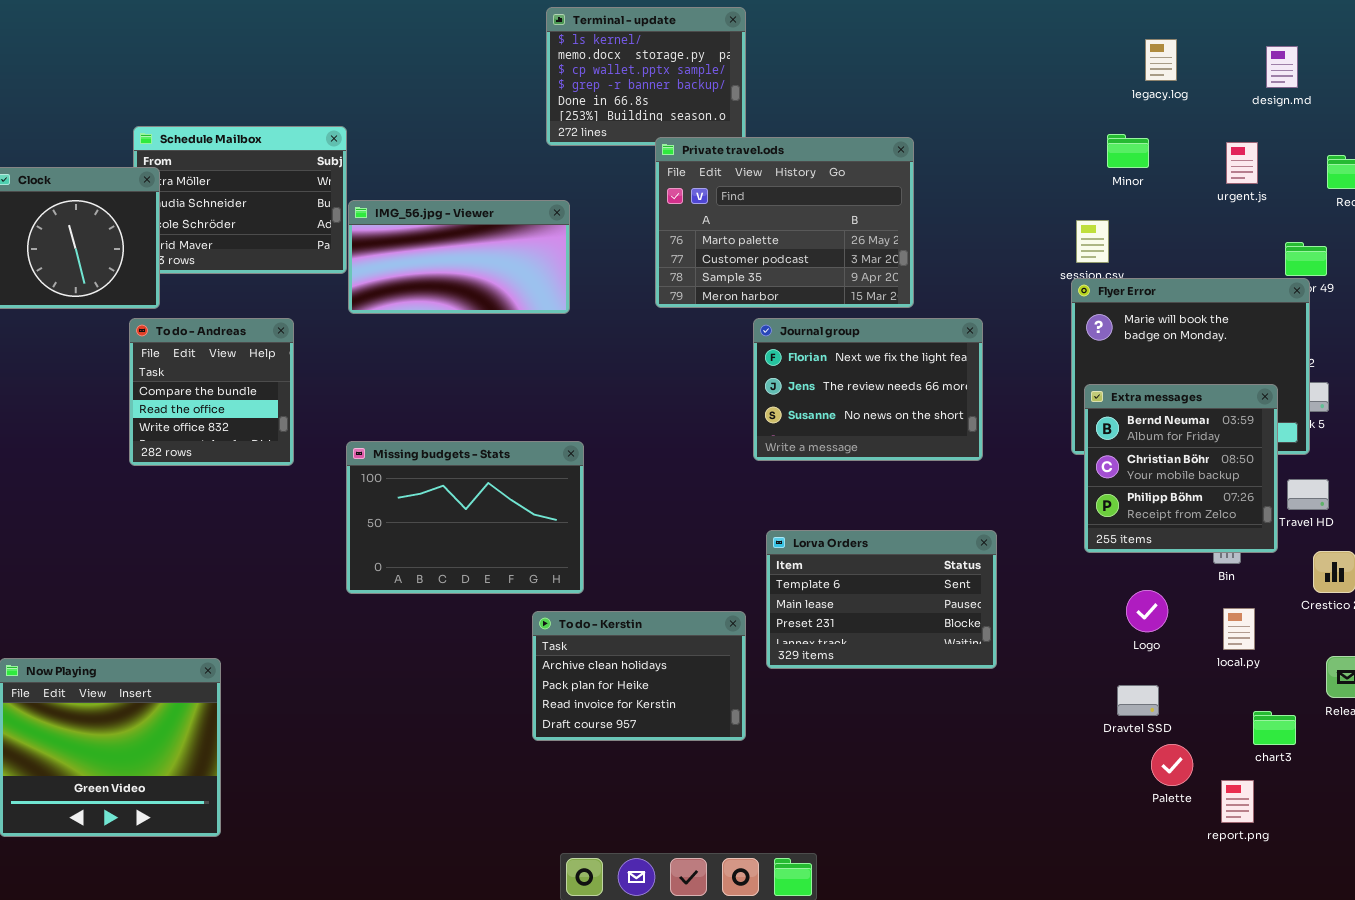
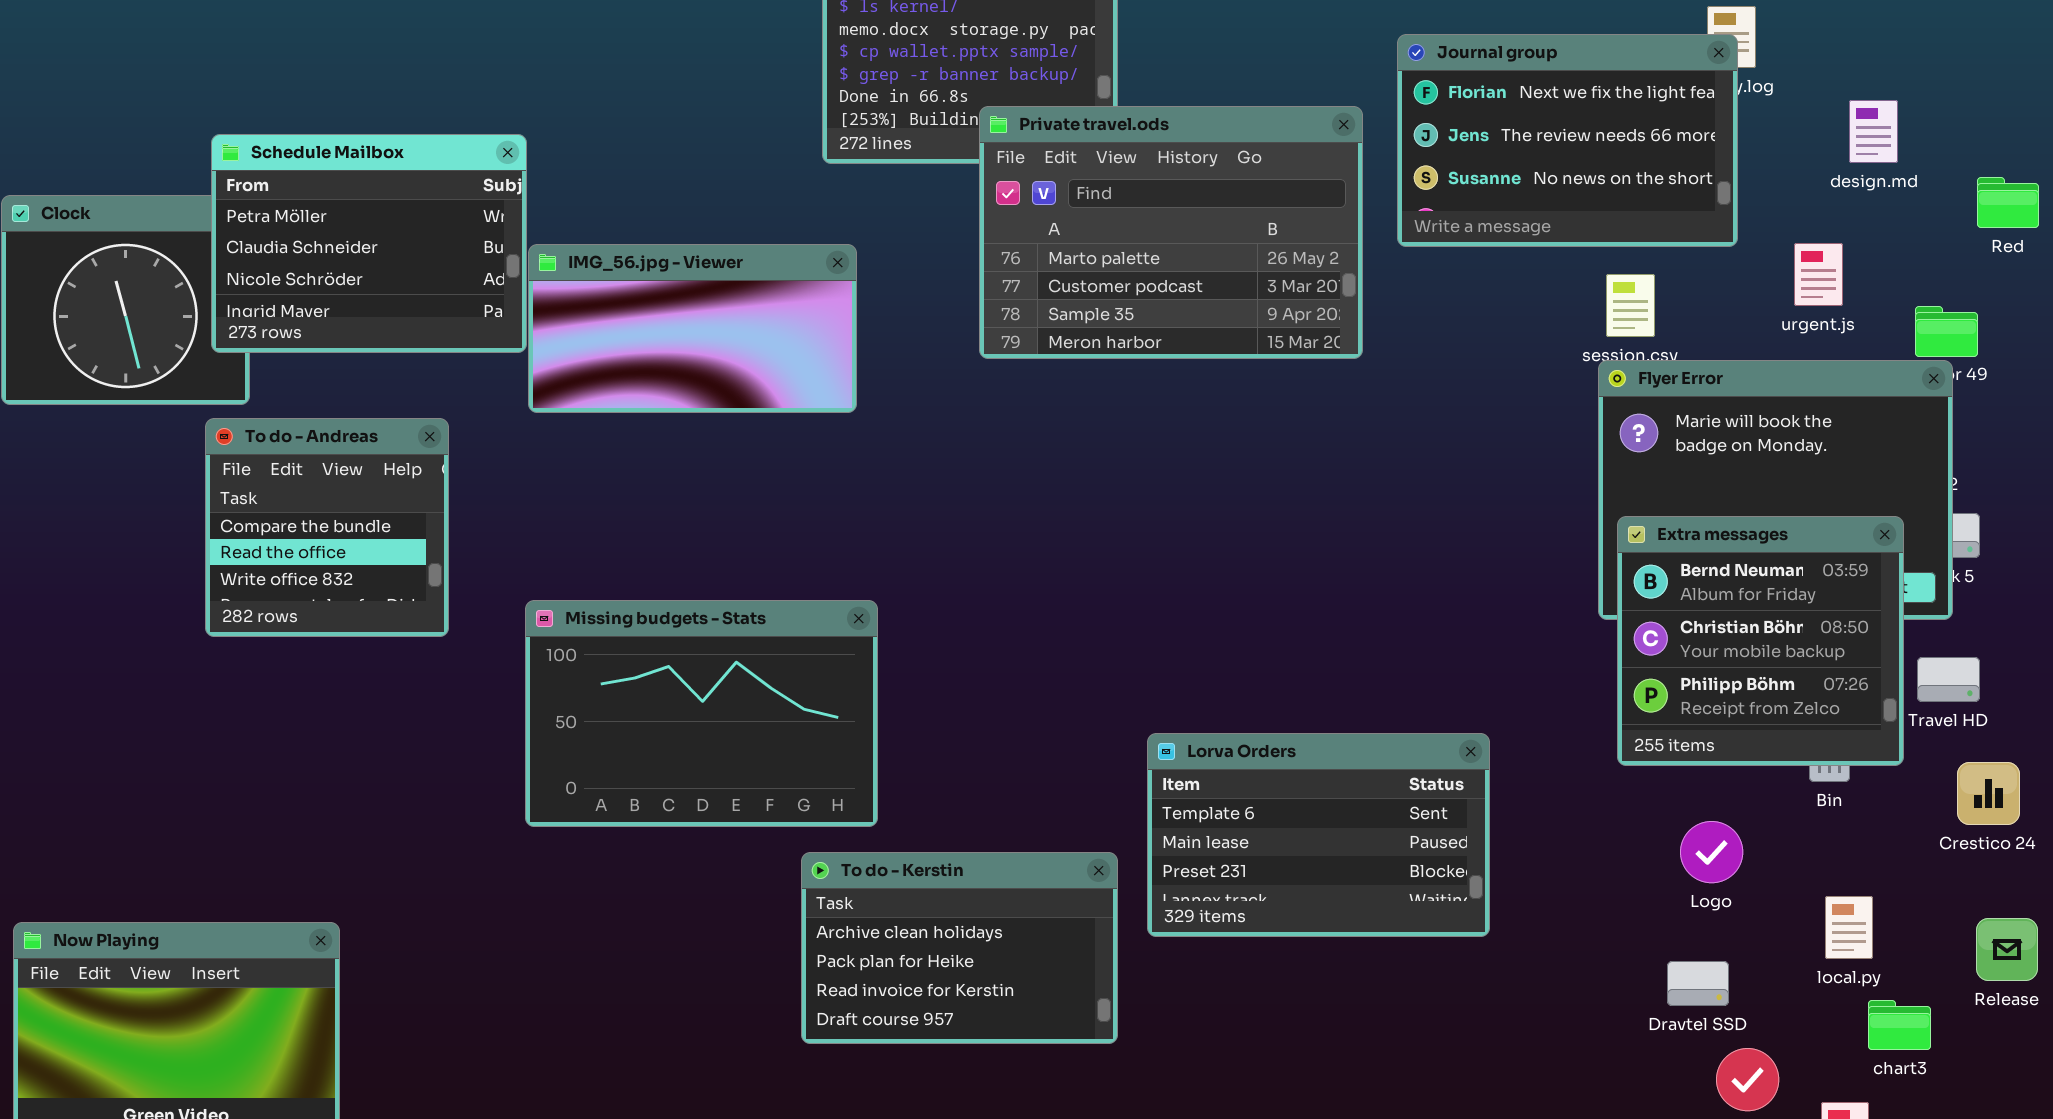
design.md: [1266,46,1298,88] -> [1849,100,1898,163], moved
Schedule Mailbox: [133,126,347,274] -> [211,134,527,353], raised
Private travel.ods: [655,137,914,308] -> [979,106,1363,359], moved
urgent.js: [1226,142,1258,184] -> [1794,243,1843,306], moved
Journal group: [753,318,983,461] -> [1397,34,1738,247], moved
local.py: [1223,608,1255,650] -> [1825,896,1873,959], moved

